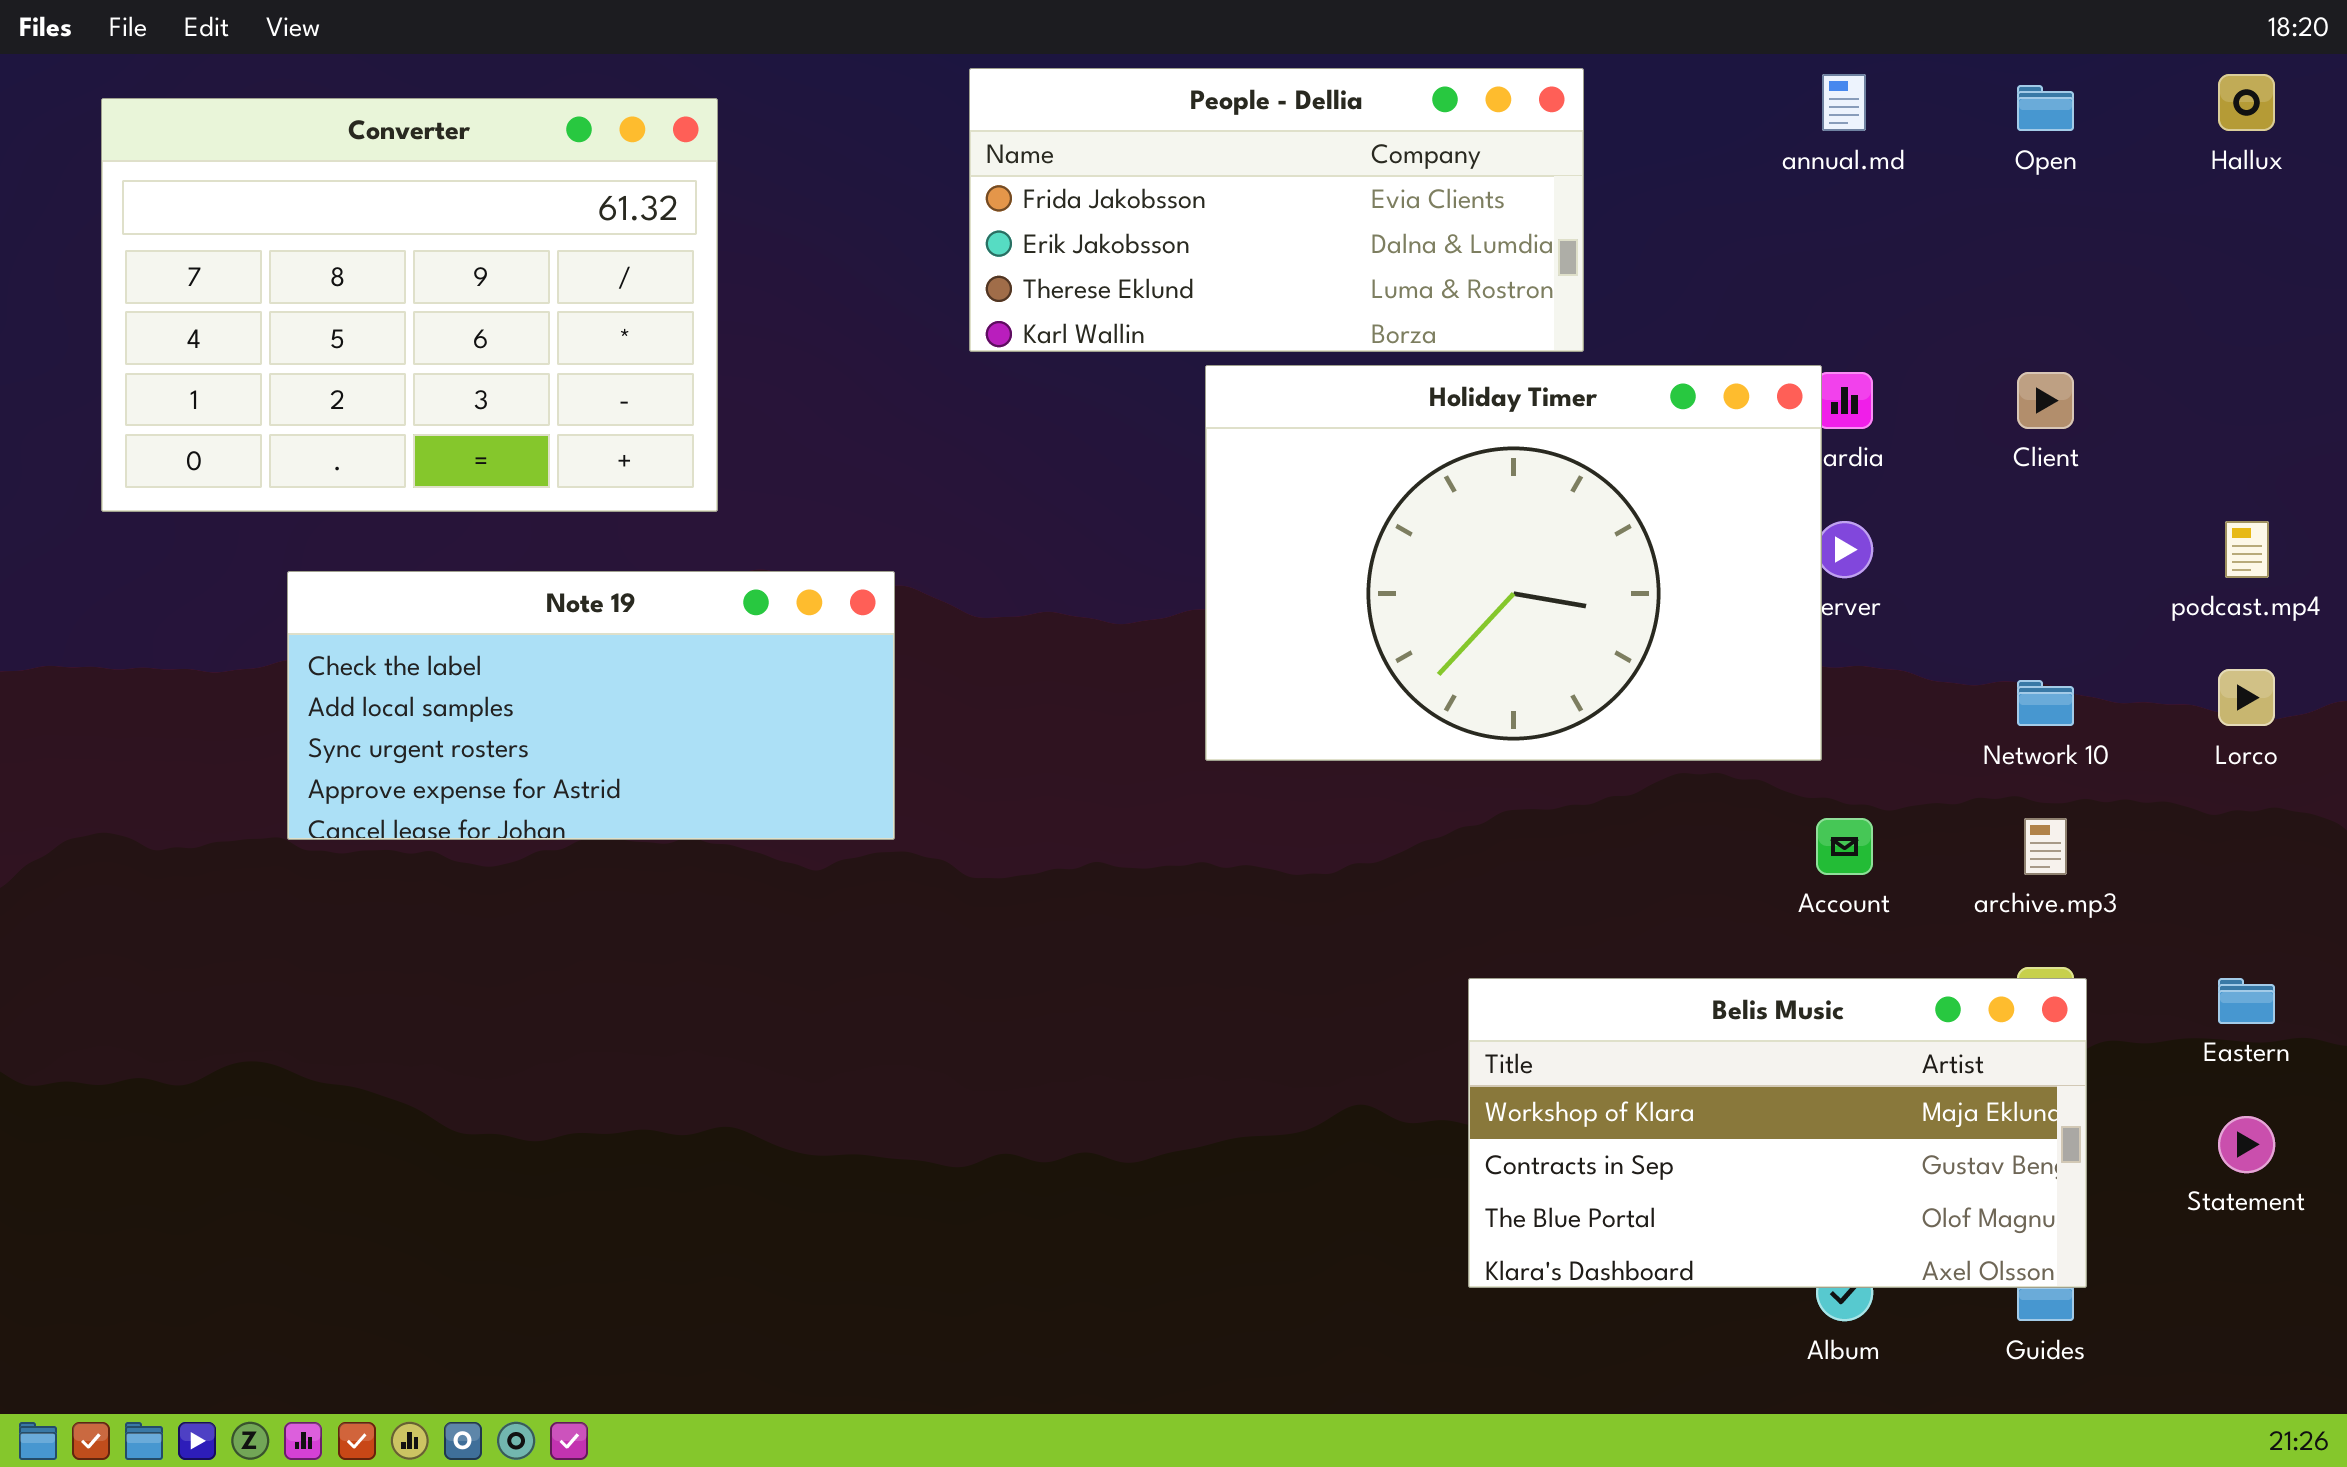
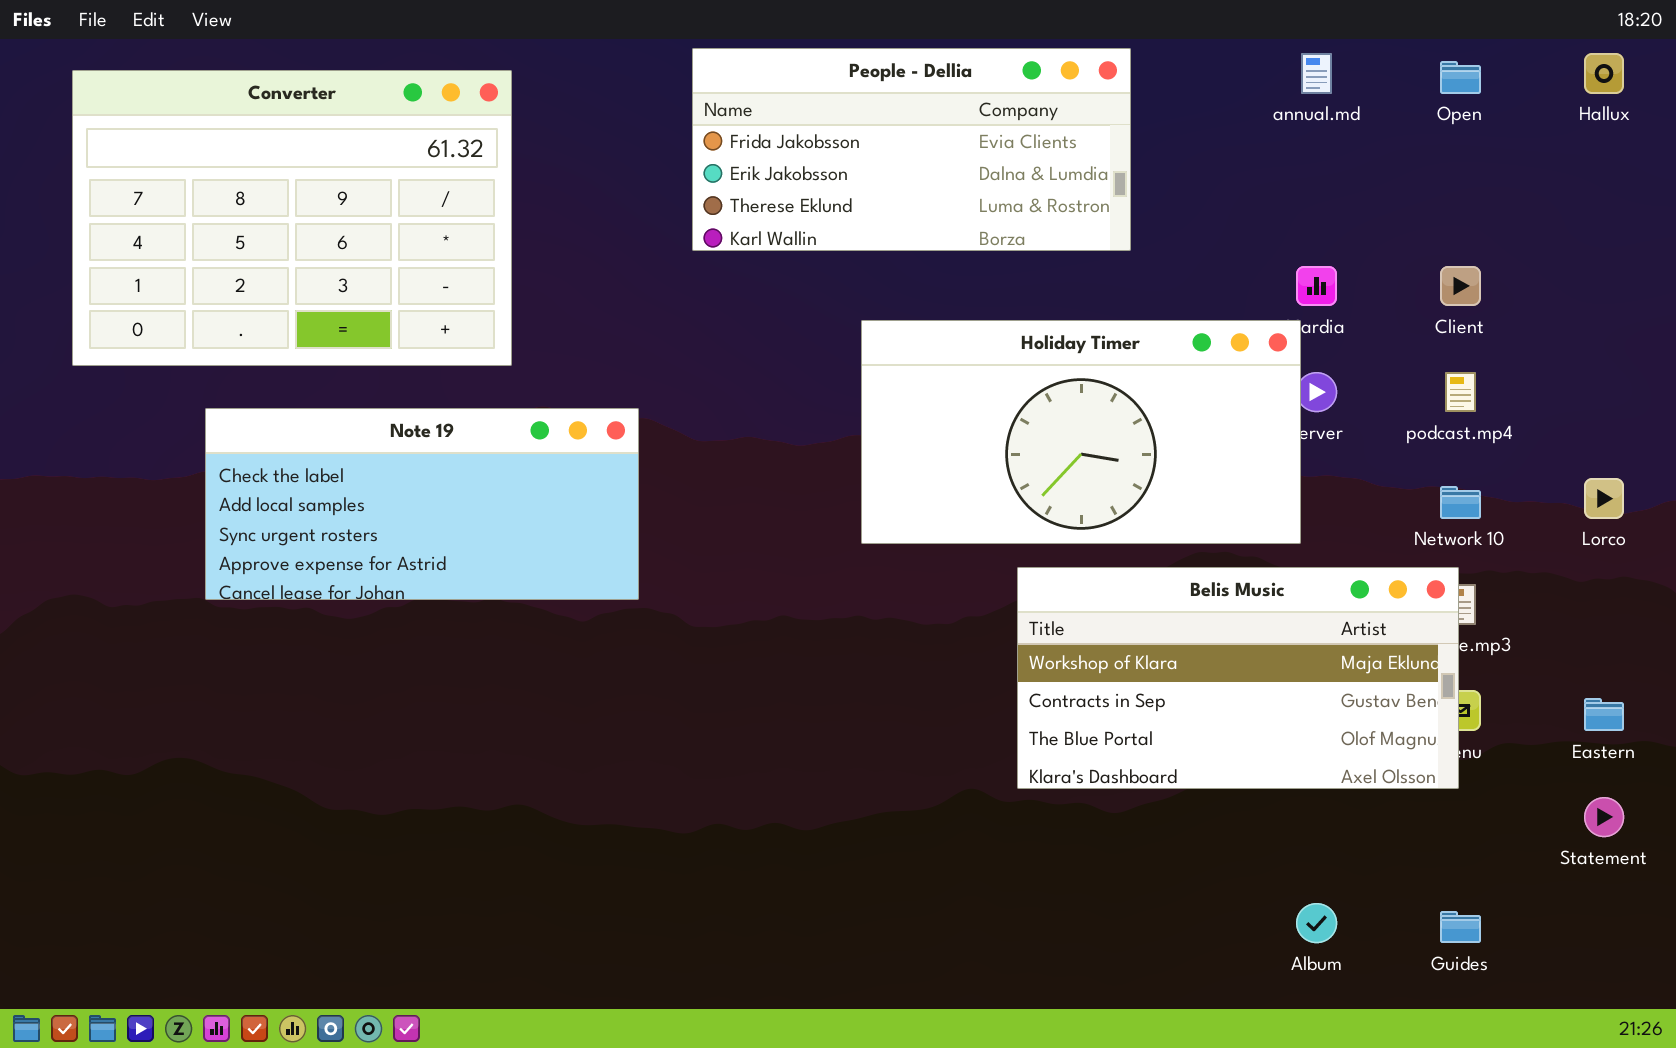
Holiday Timer: [1205,365,1822,761] -> [861,320,1301,544], resized
podcast.mp4: [2225,521,2269,578] -> [1445,372,1476,412], moved
Belis Music: [1468,978,2087,1288] -> [1017,567,1459,789], moved

